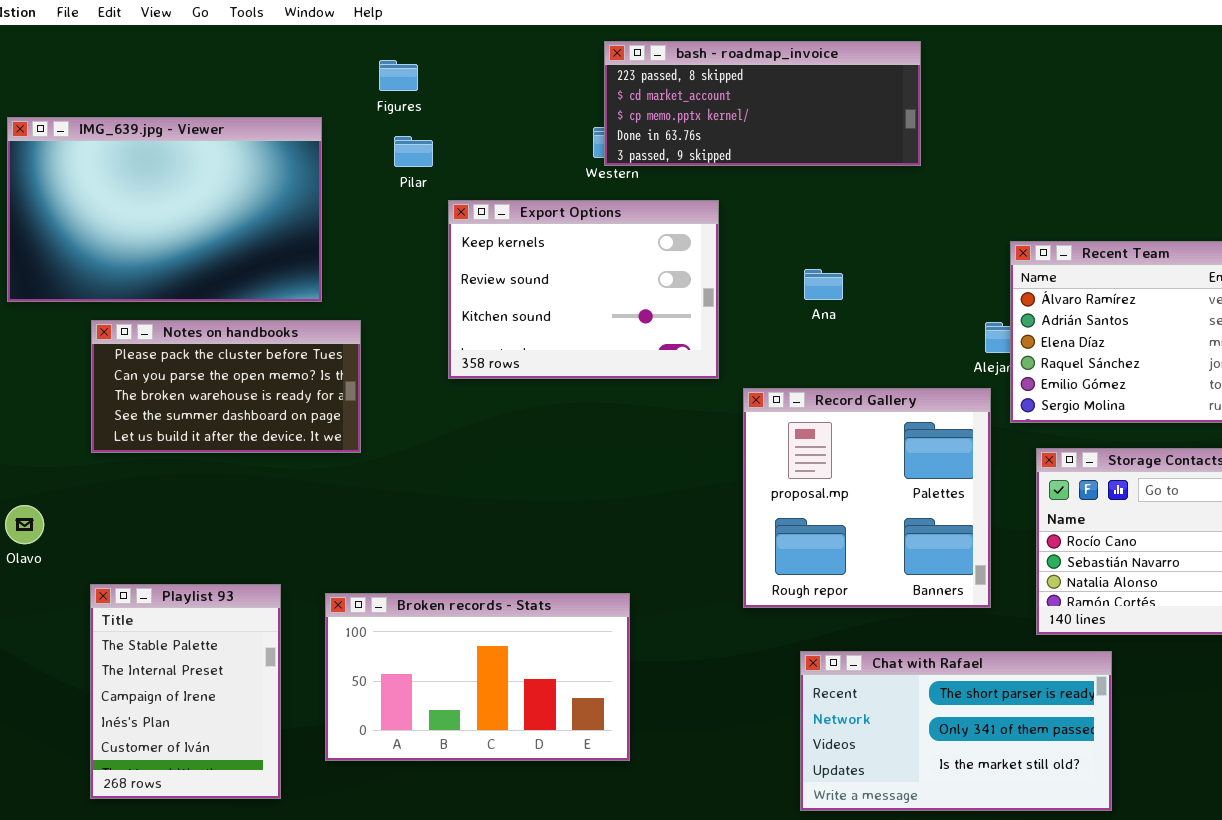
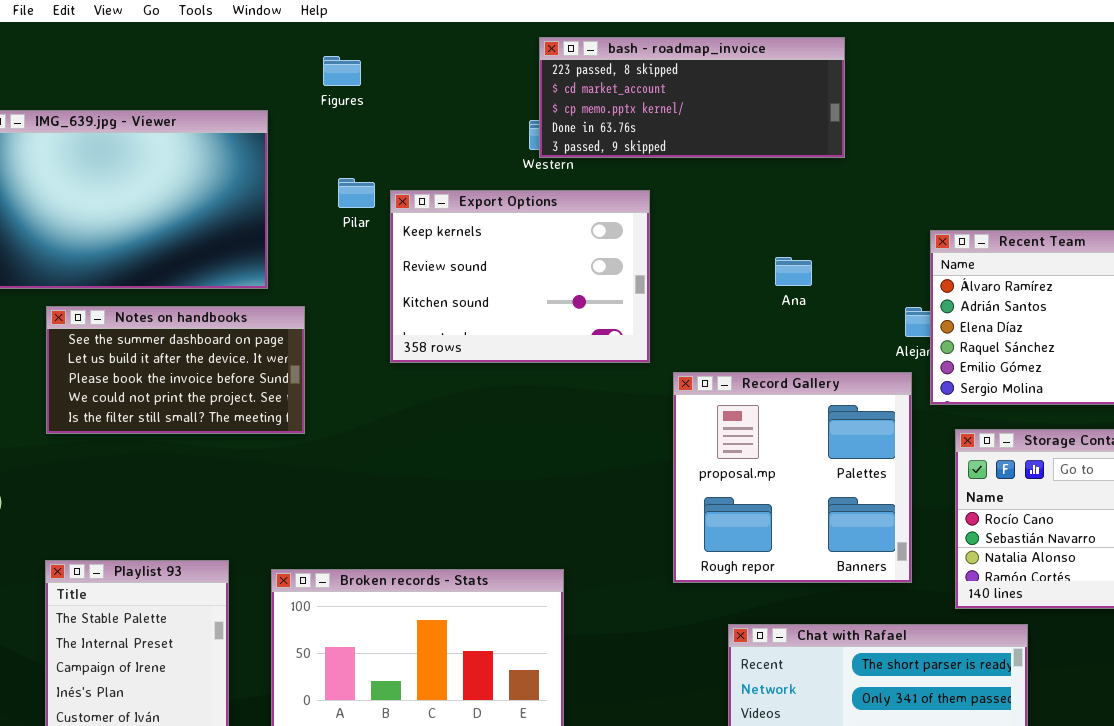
Pilar: [394,136,433,167] -> [338,178,375,208], moved
Ana: [804,269,843,300] -> [775,257,812,286], moved
Notes on handbooks: [91,320,361,453] -> [46,306,305,434], scrolled down 3 rows

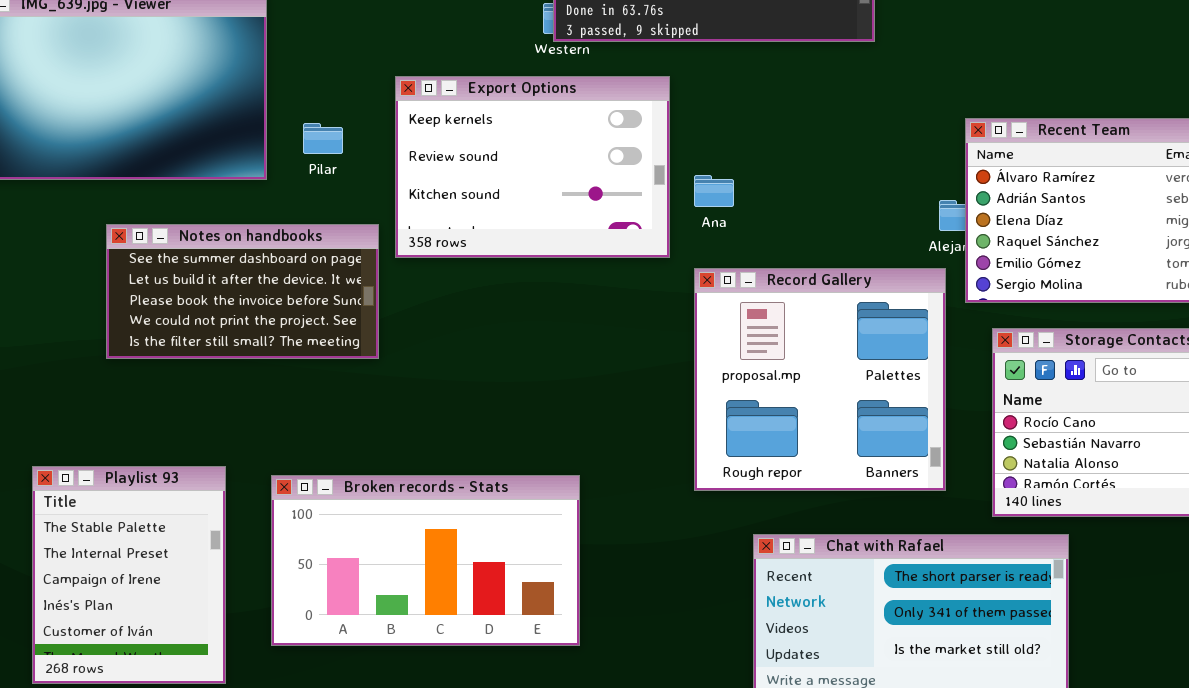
Pilar: [338,178,375,208] -> [303,123,343,154], moved
Ana: [775,257,812,286] -> [694,175,734,207], moved
Notes on handbooks: [46,306,305,434] -> [106,224,379,359], moved

